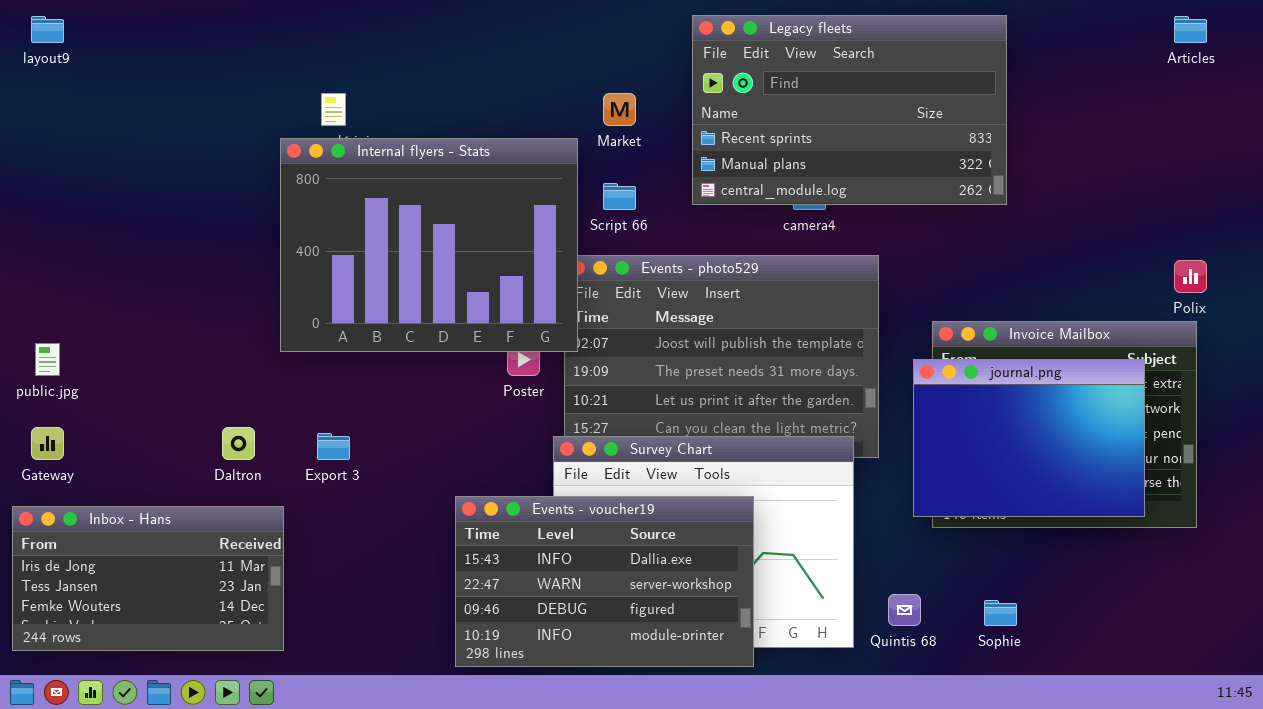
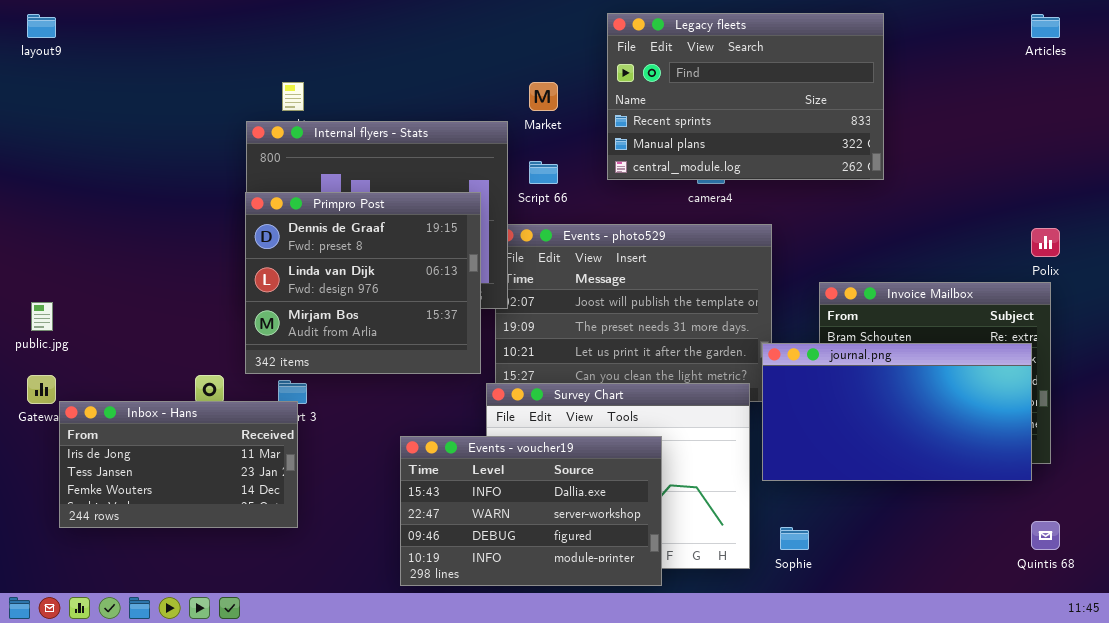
Primpro Post: none -> [245,192,481,374], opened
journal.png: [913,359,1145,517] -> [762,343,1032,481], moved, resized
Inbox - Hans: [12,506,284,651] -> [59,401,298,528], moved
Quintis 68: [888,594,921,626] -> [1031,521,1060,550], moved
Sophie: [984,600,1017,626] -> [780,527,809,550], moved

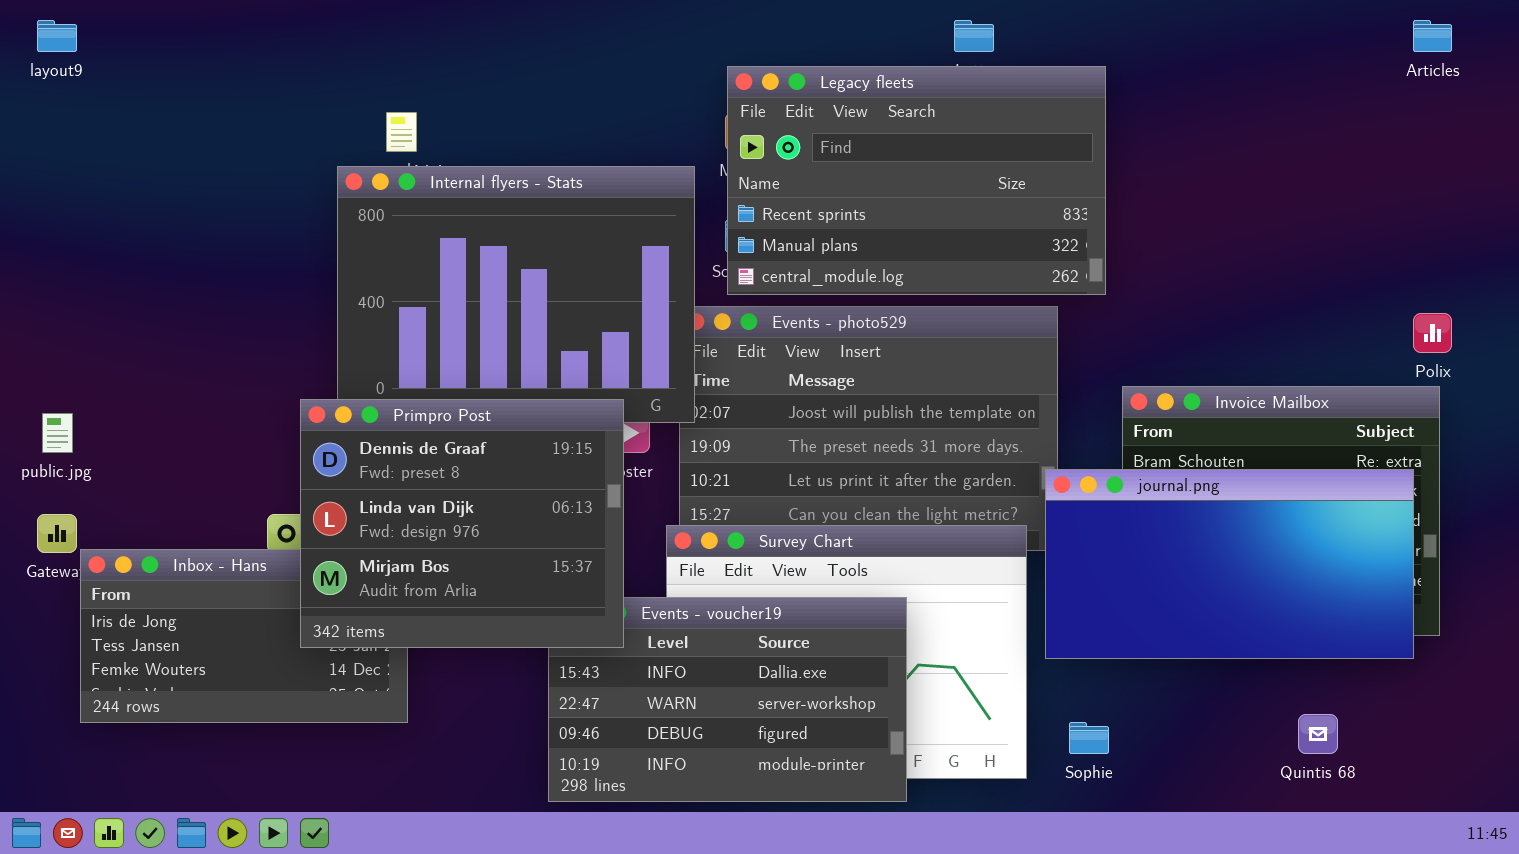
Legacy fleets: [607,13,884,180] -> [727,66,1106,295], moved
Primpro Post: [245,192,481,374] -> [300,399,624,648], moved
Quintis 68: [1031,521,1060,550] -> [1298,714,1338,754], moved

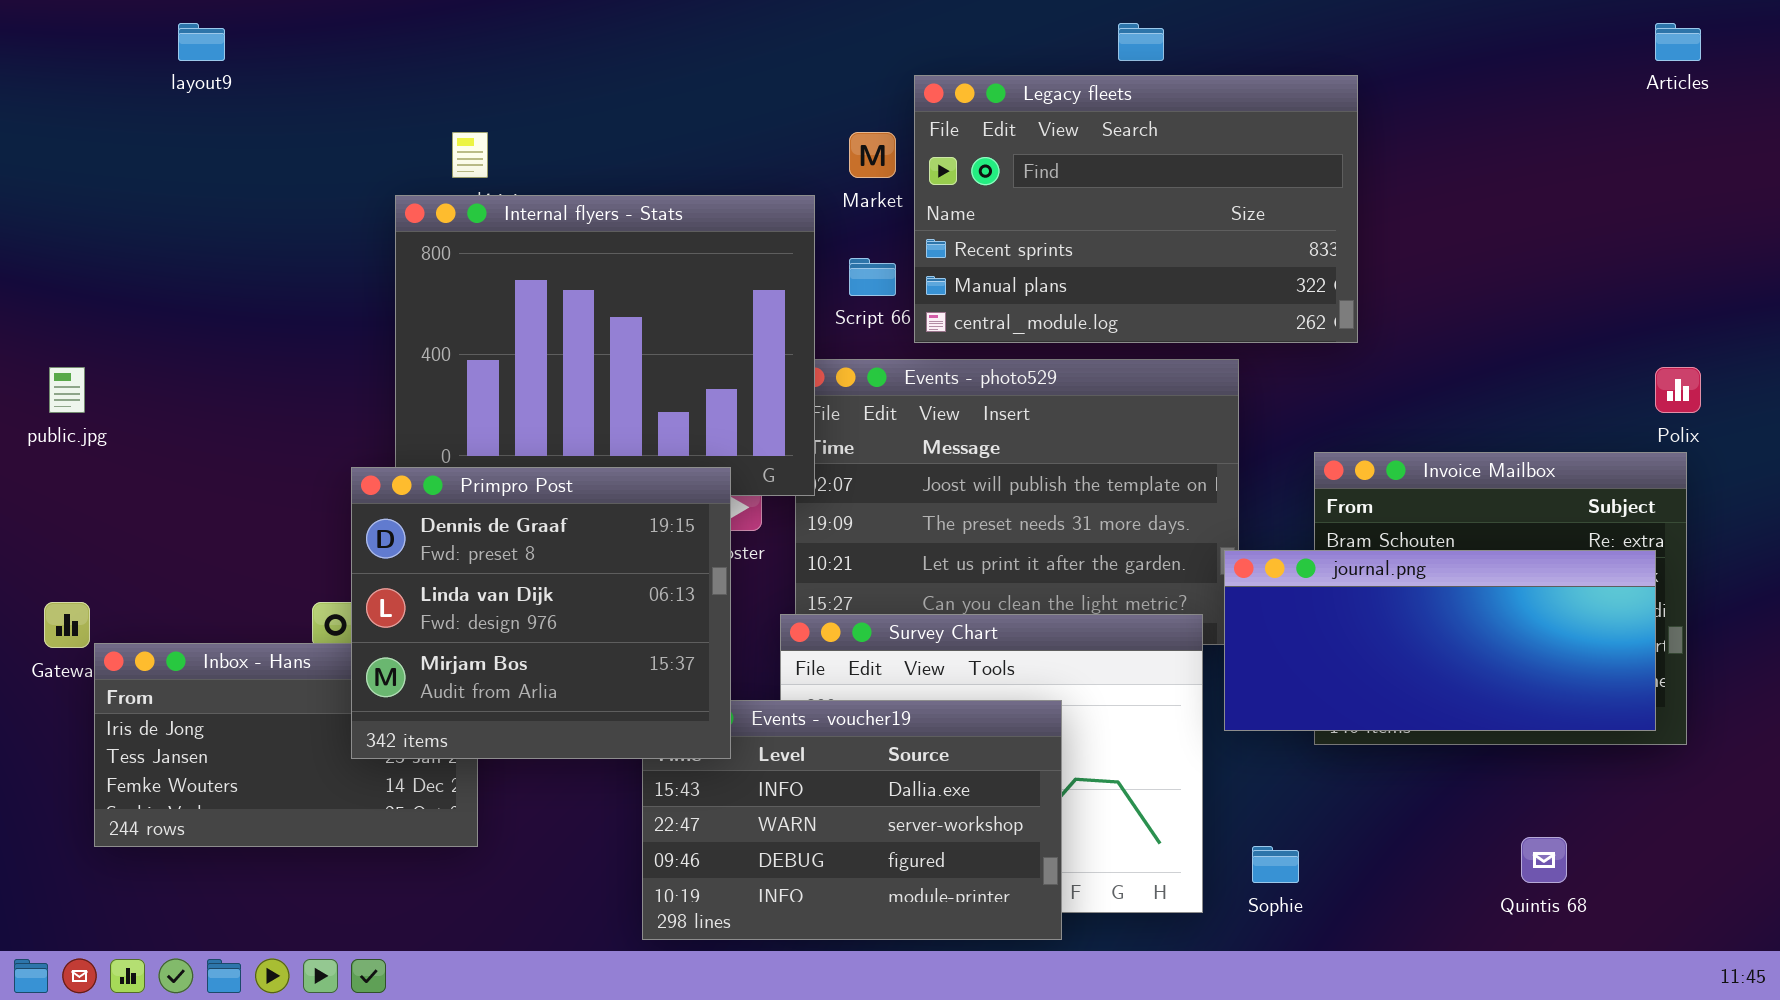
layout9: [37,20,77,52] -> [178,23,225,61], moved
Legacy fleets: [727,66,1106,295] -> [914,75,1358,343], moved
public.jpg: [42,413,73,453] -> [49,367,85,413], moved
journal.png: [1045,469,1414,659] -> [1224,550,1656,731], resized

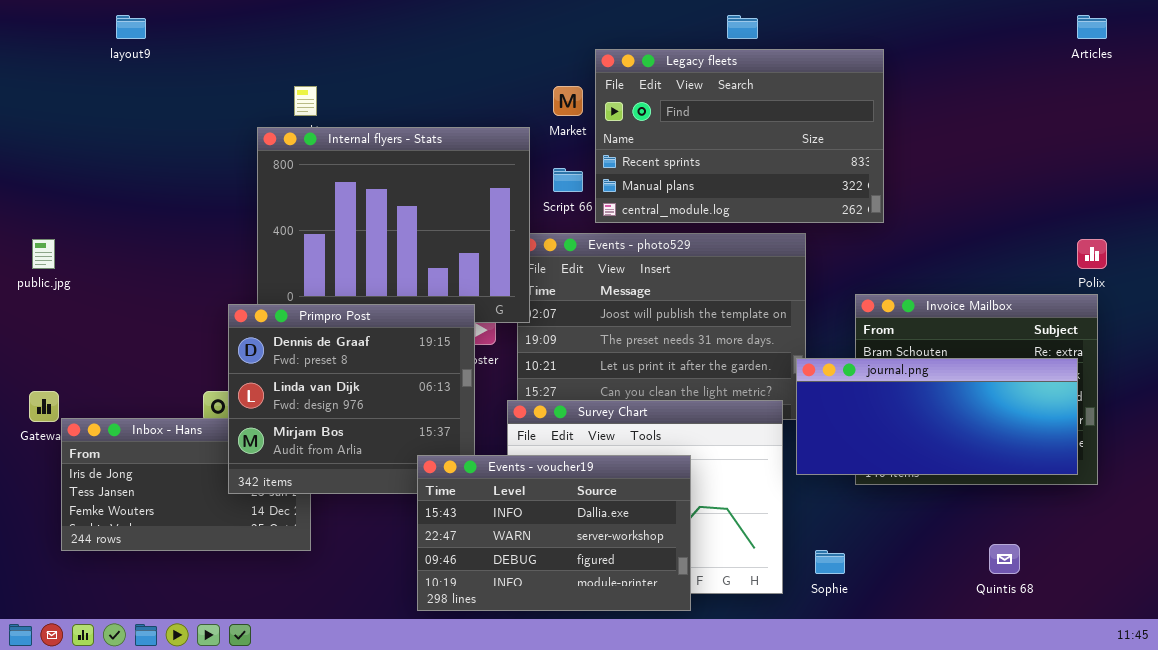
Events - voucher19: [642,700,1062,940] -> [417,455,691,611], raised

